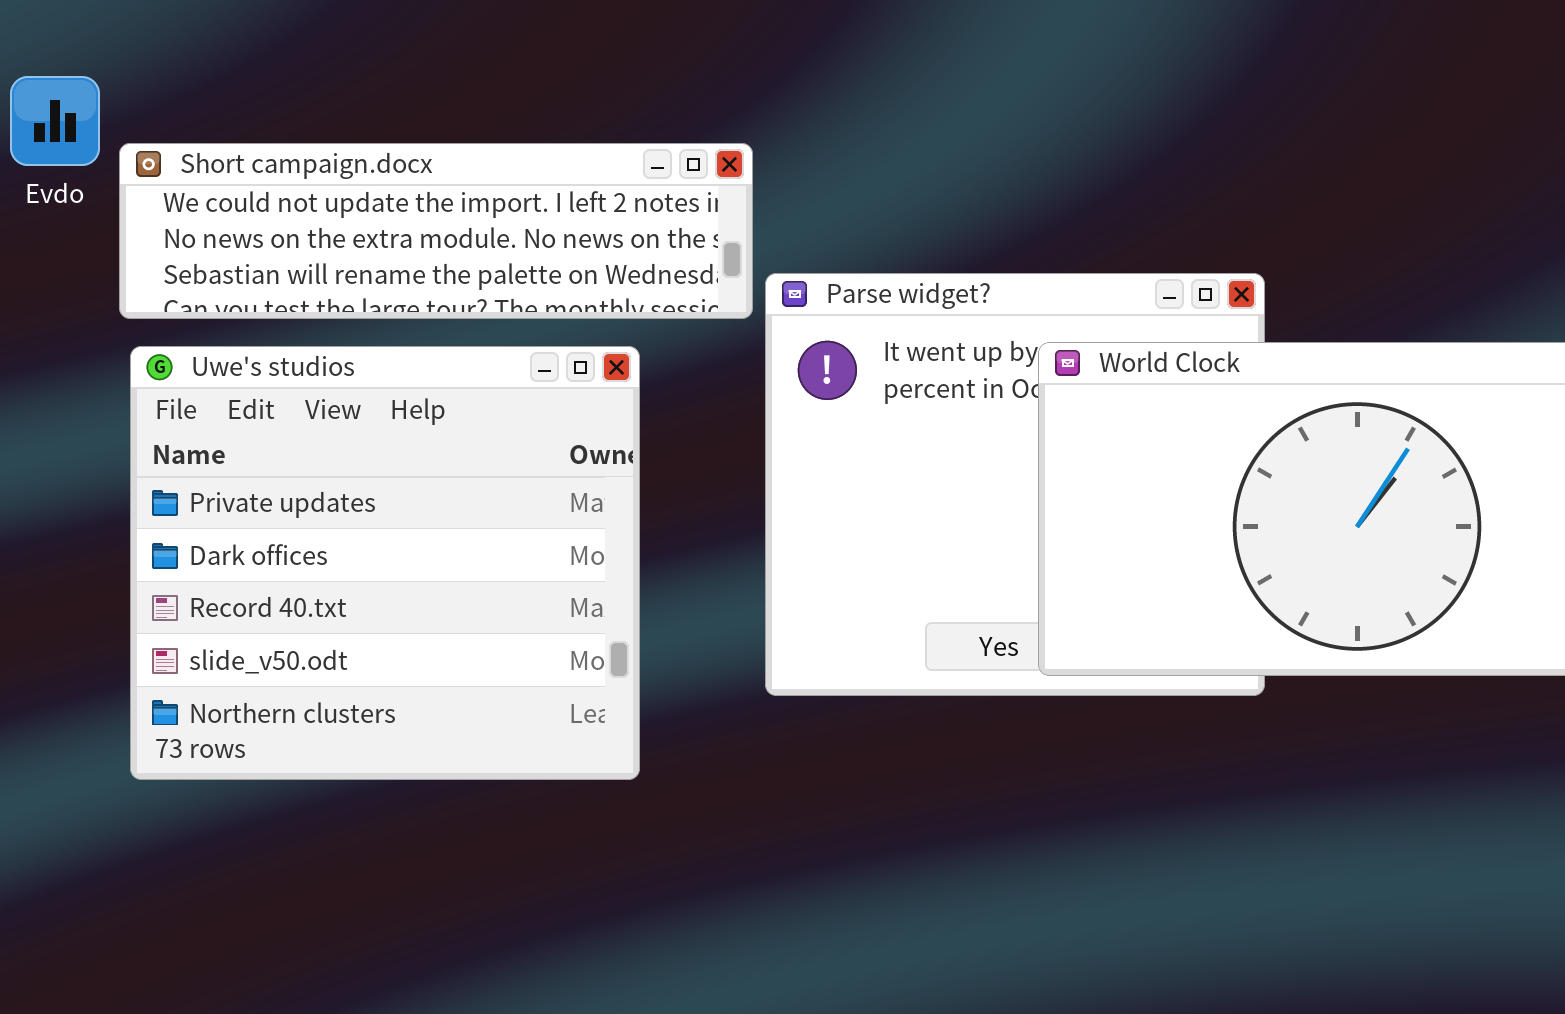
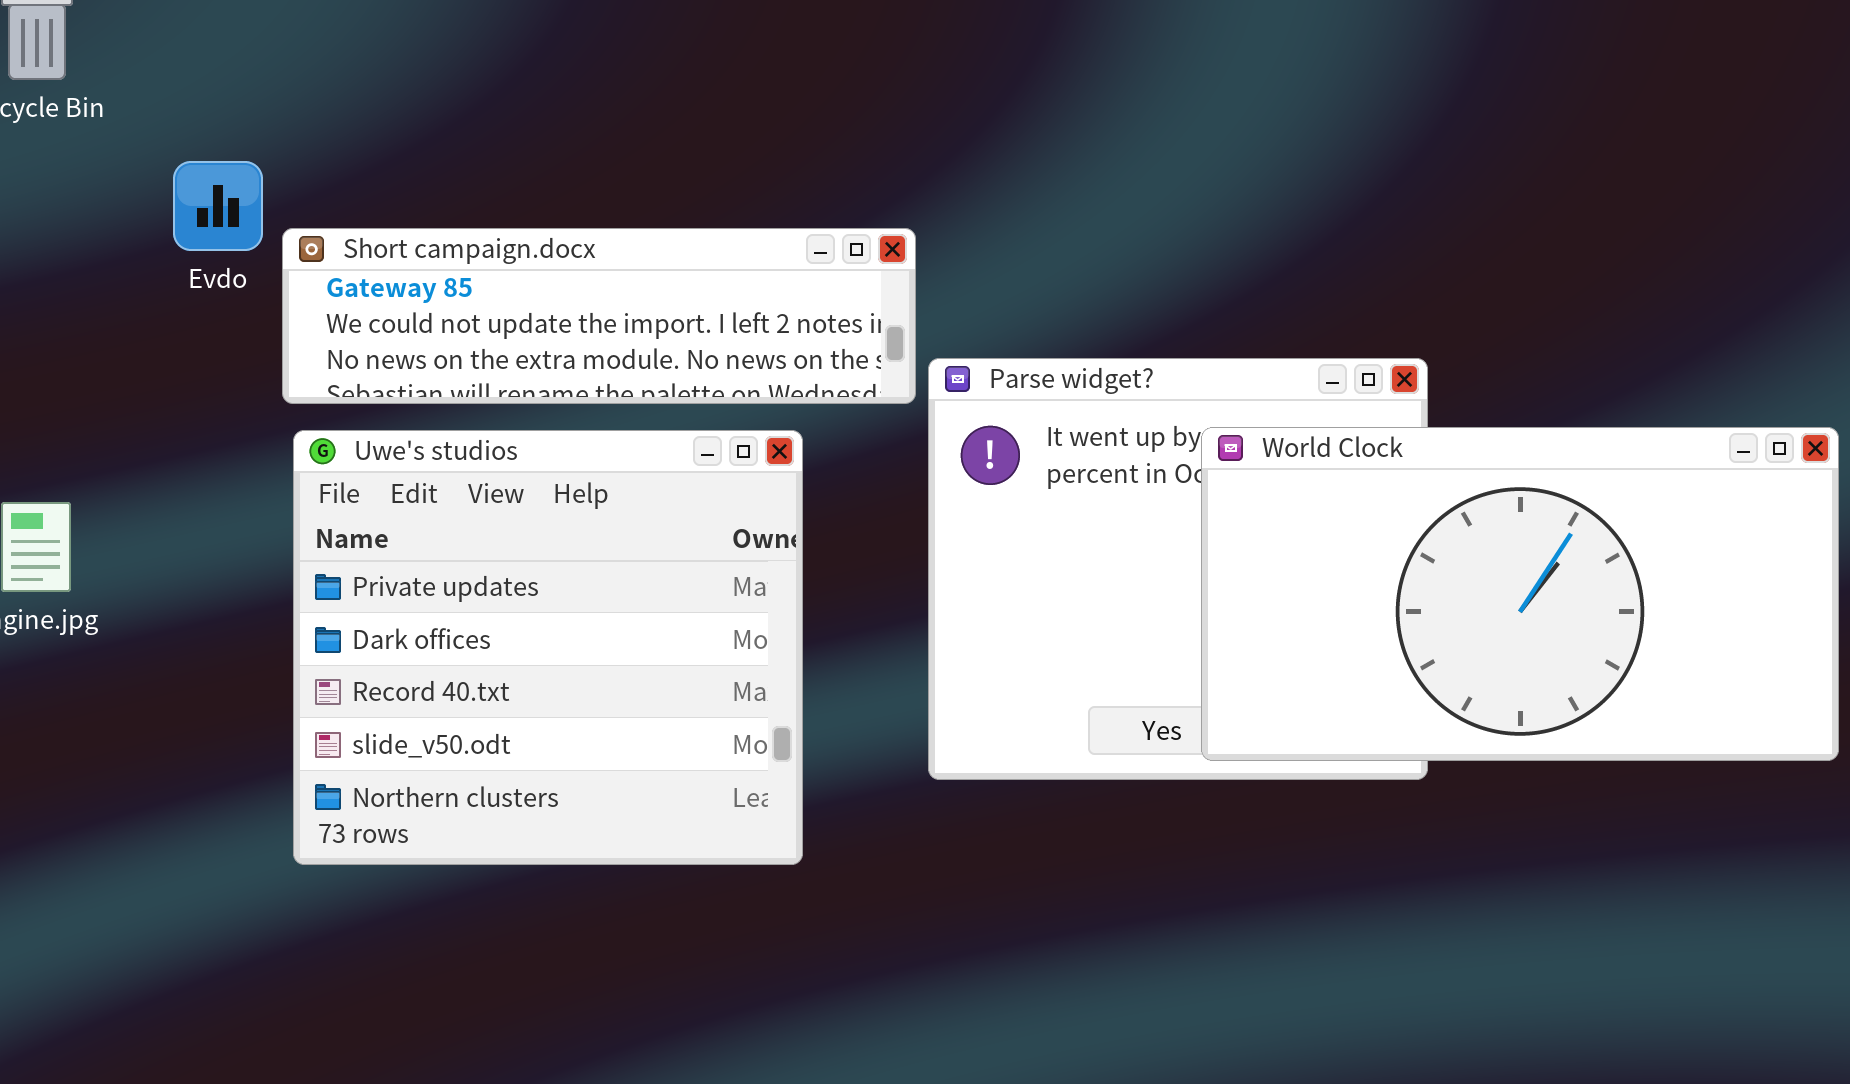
Short campaign.docx: [119,143,753,319] -> [282,228,916,404], scrolled up 1 row

